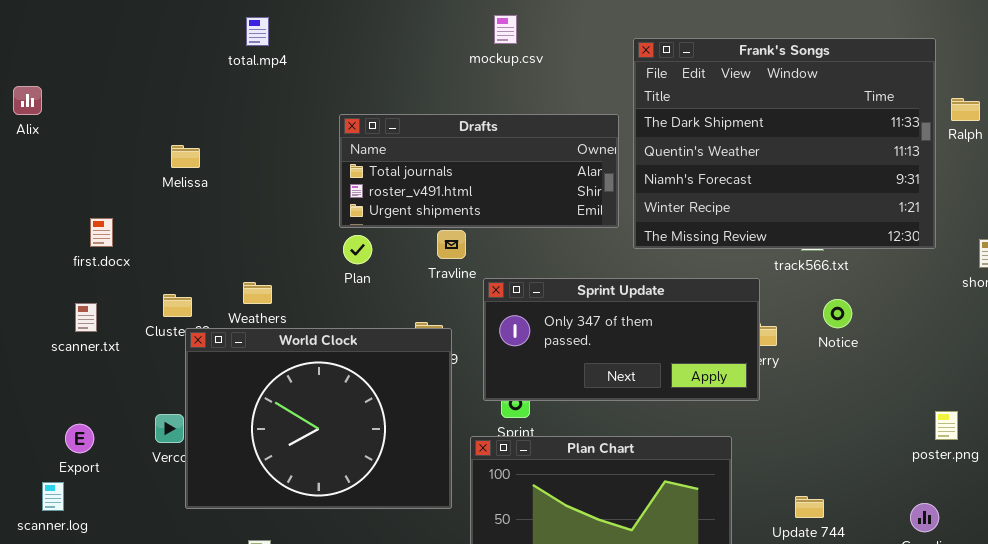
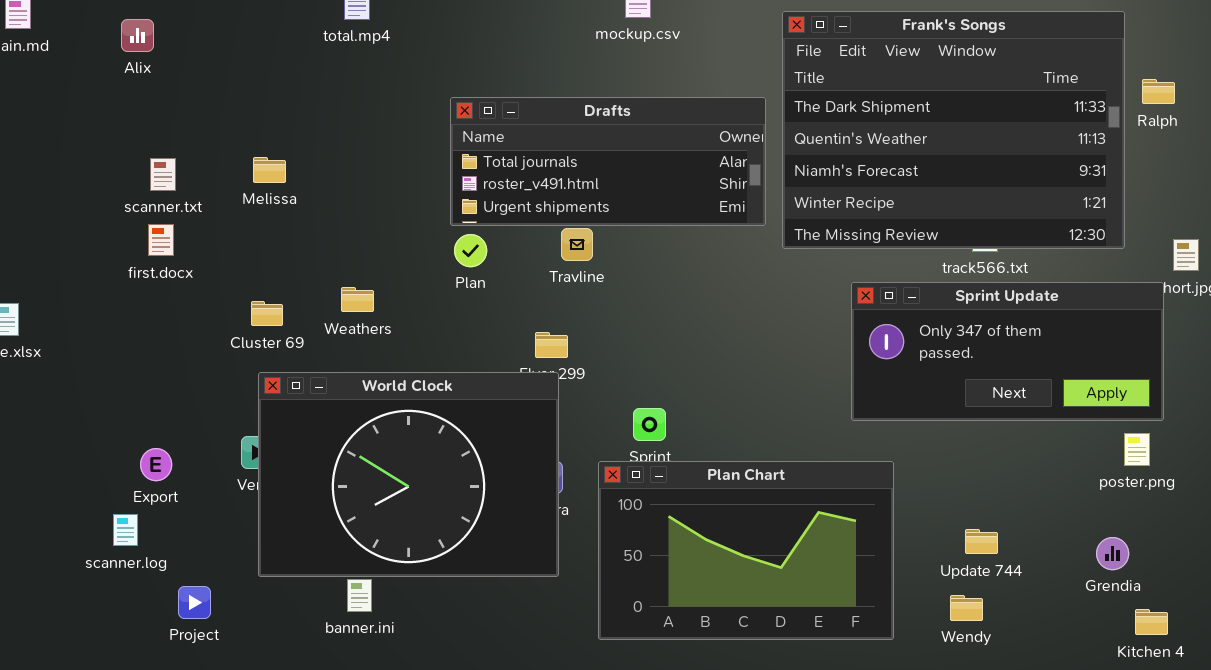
Alix: [13,86,42,115] -> [121,19,154,52], moved
Melissa: [171,145,200,168] -> [253,157,286,183], moved
first.docx: [90,218,113,247] -> [148,224,174,256], moved
Sprint Update: [483,278,760,401] -> [851,282,1164,421], moved
scanner.txt: [75,303,97,332] -> [150,158,176,191], moved
World Clock: [185,328,452,509] -> [258,372,559,577], moved

